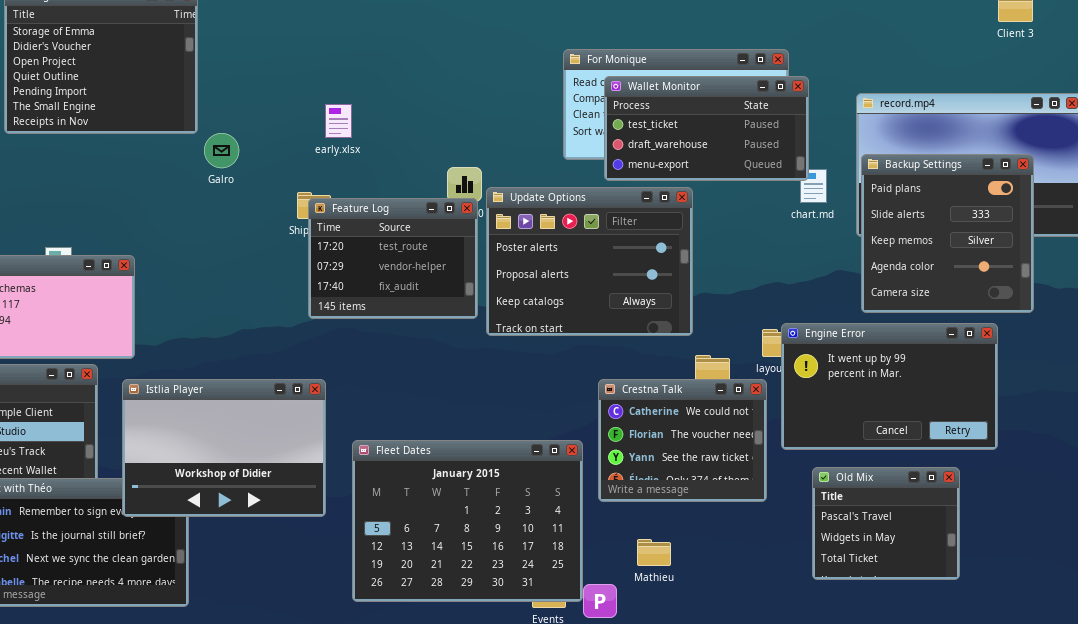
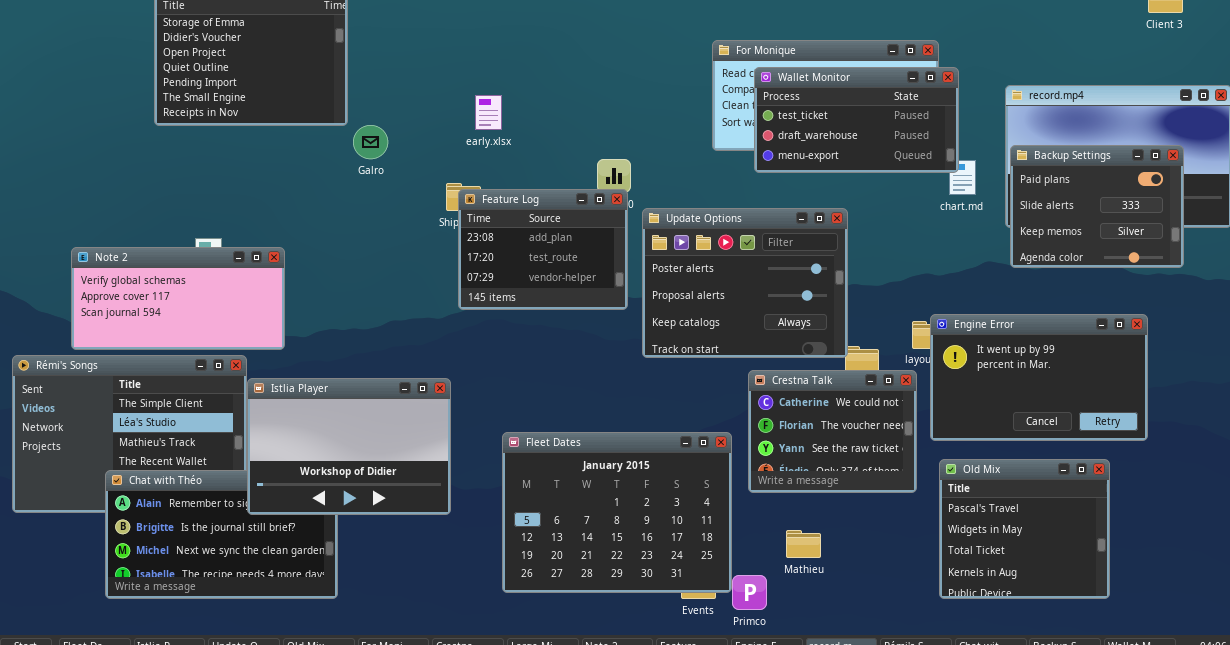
Backup Settings: [861,154,1034,313] -> [1010,145,1184,268], resized
Update Options: [486,187,693,336] -> [642,208,848,358], moved
Feature Log: [308,198,478,319] -> [458,189,628,310], scrolled up 1 row
Istlia Player: [122,379,326,517] -> [247,378,451,515], moved
Old Mix: [812,467,960,580] -> [939,459,1110,599], resized

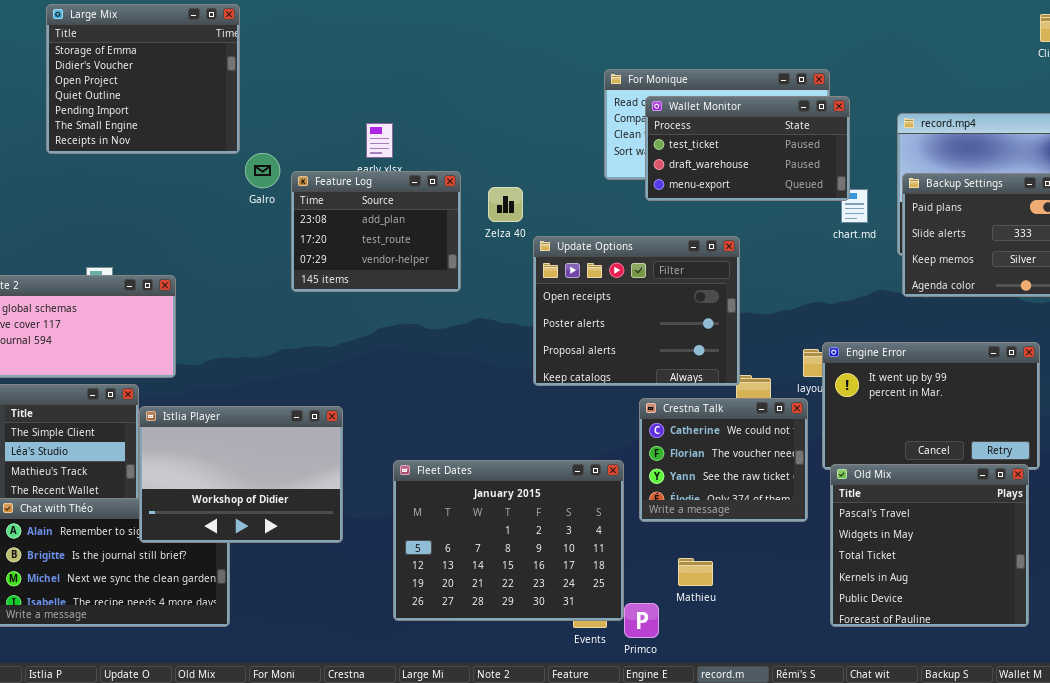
Feature Log: [458,189,628,310] -> [291,171,461,292], moved
Update Options: [642,208,848,358] -> [533,236,740,386], scrolled up 1 row
Old Mix: [939,459,1110,599] -> [830,464,1029,627], resized

